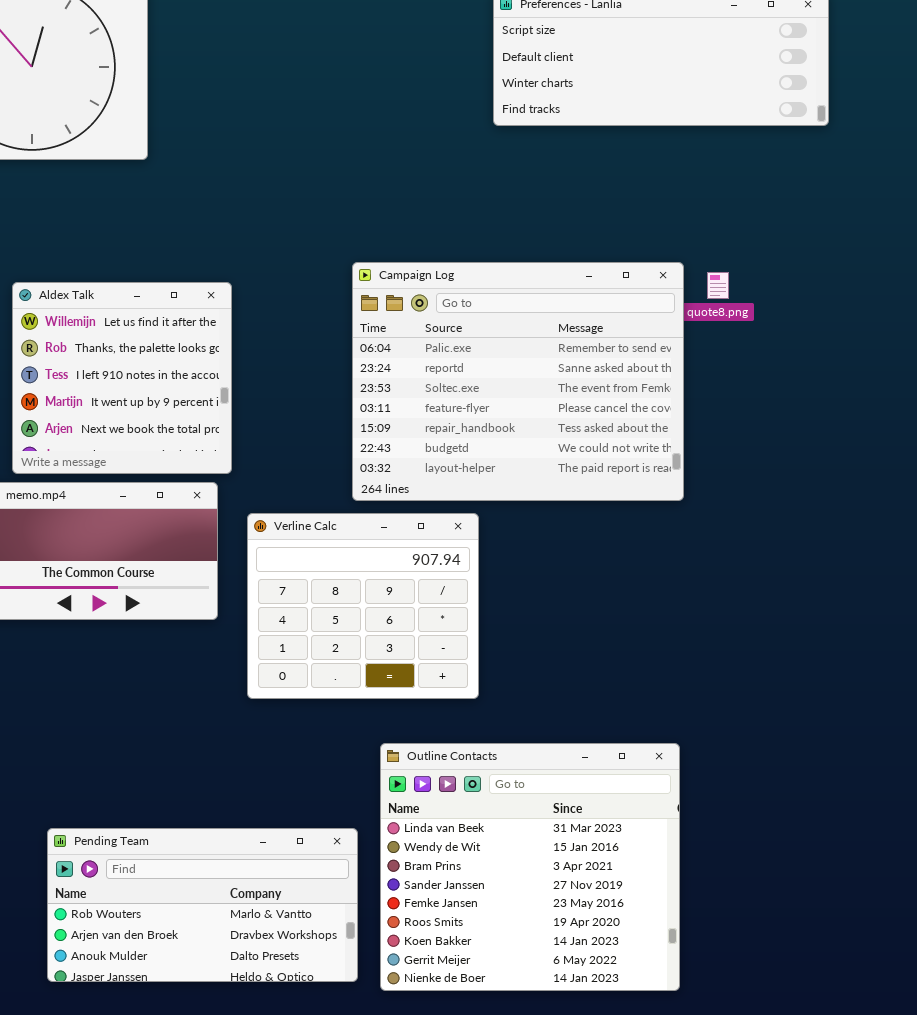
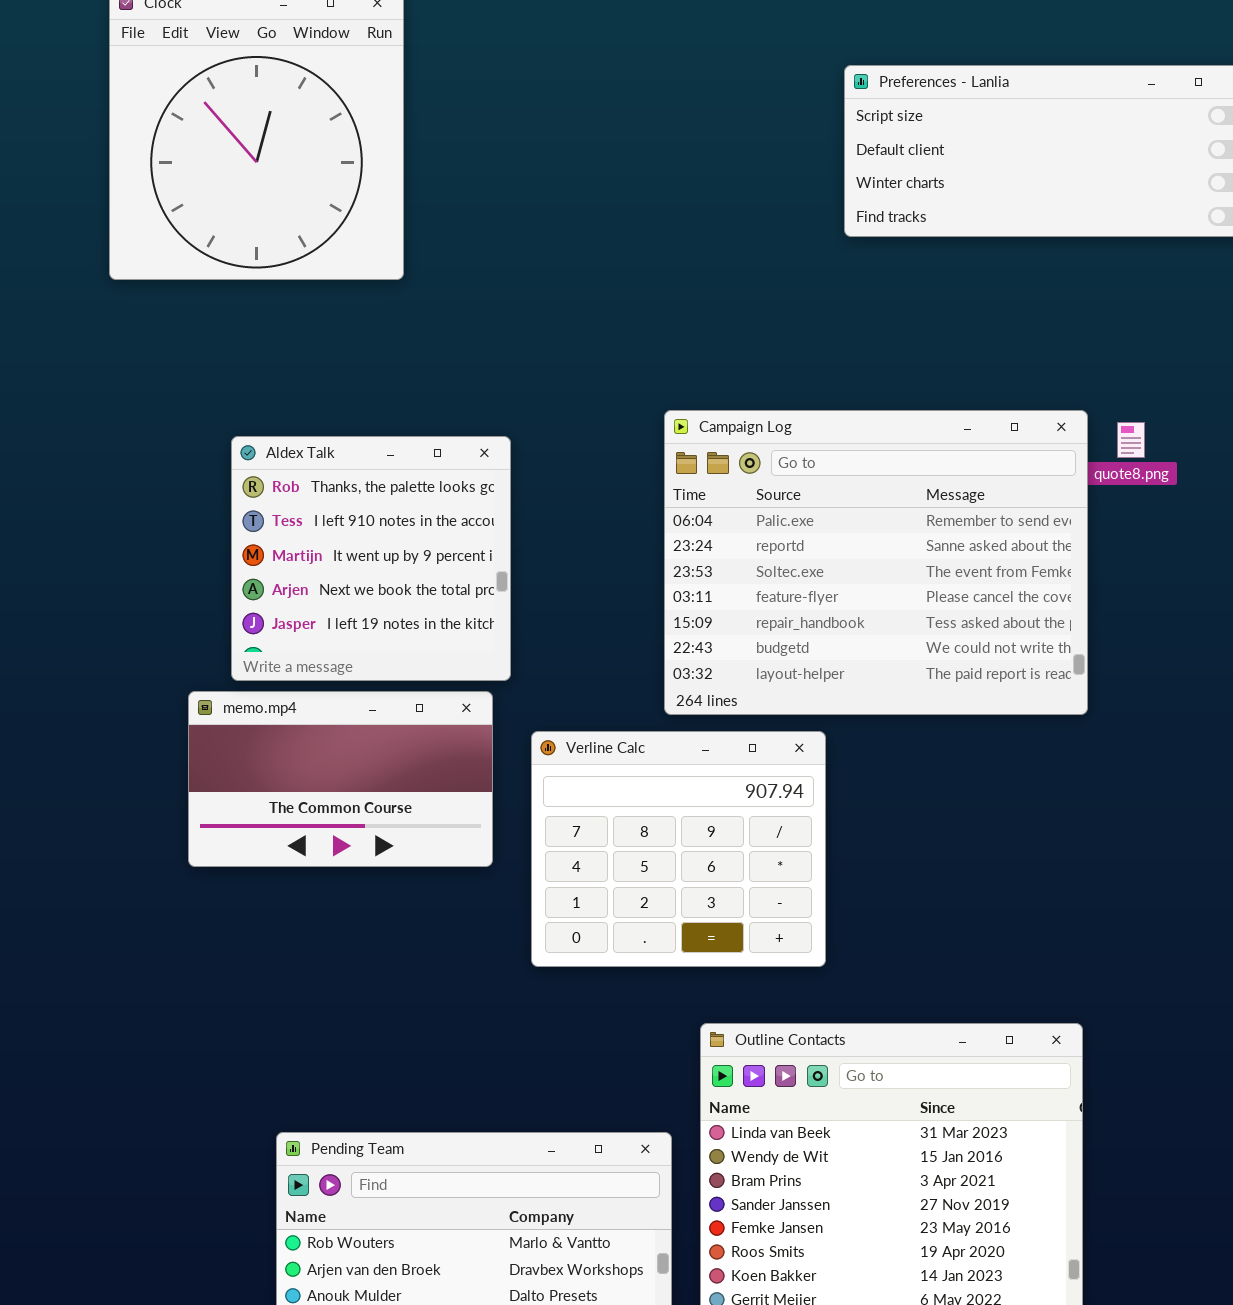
Aldex Talk: [12,282,232,474] -> [231,436,511,681], scrolled down 1 row

